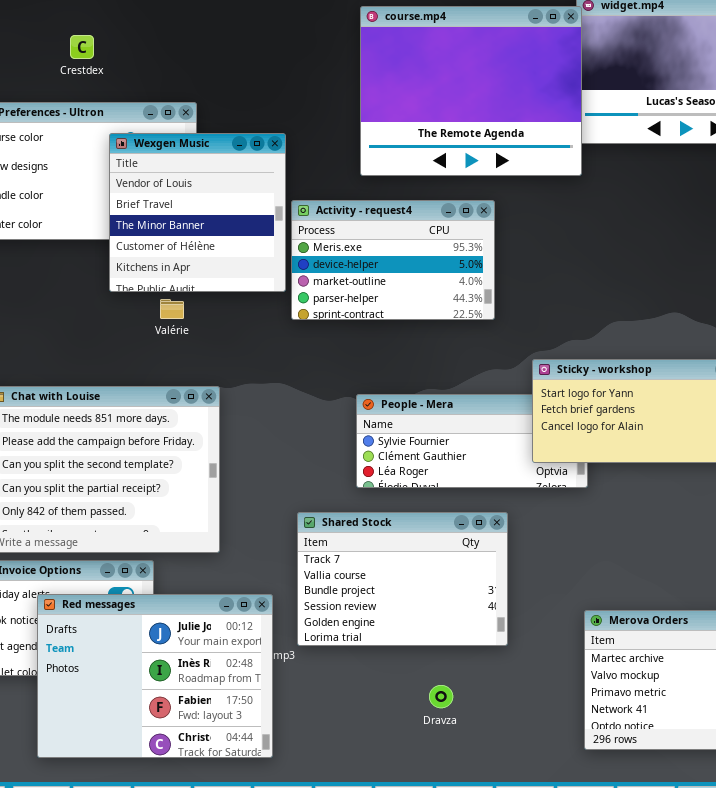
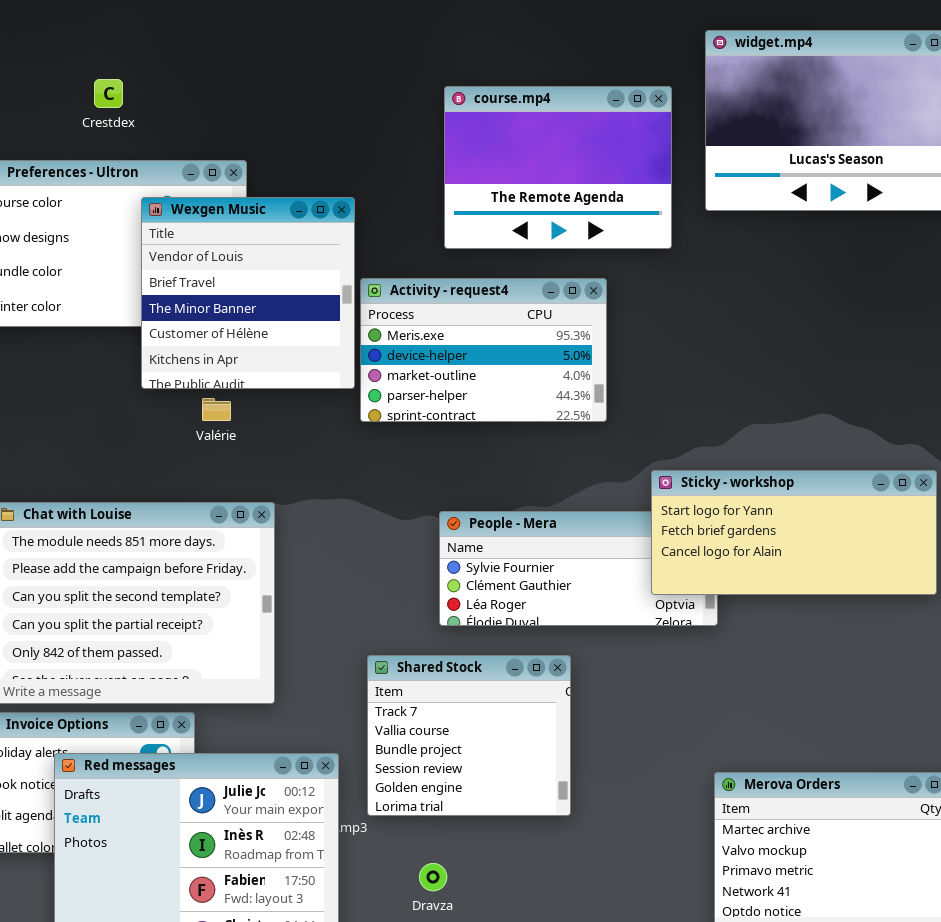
course.mp4: [360,6,582,176] -> [444,86,672,249], resized
Shared Stock: [297,512,508,646] -> [367,655,571,816], resized
Dravza: [429,685,453,708] -> [419,863,447,891], moved

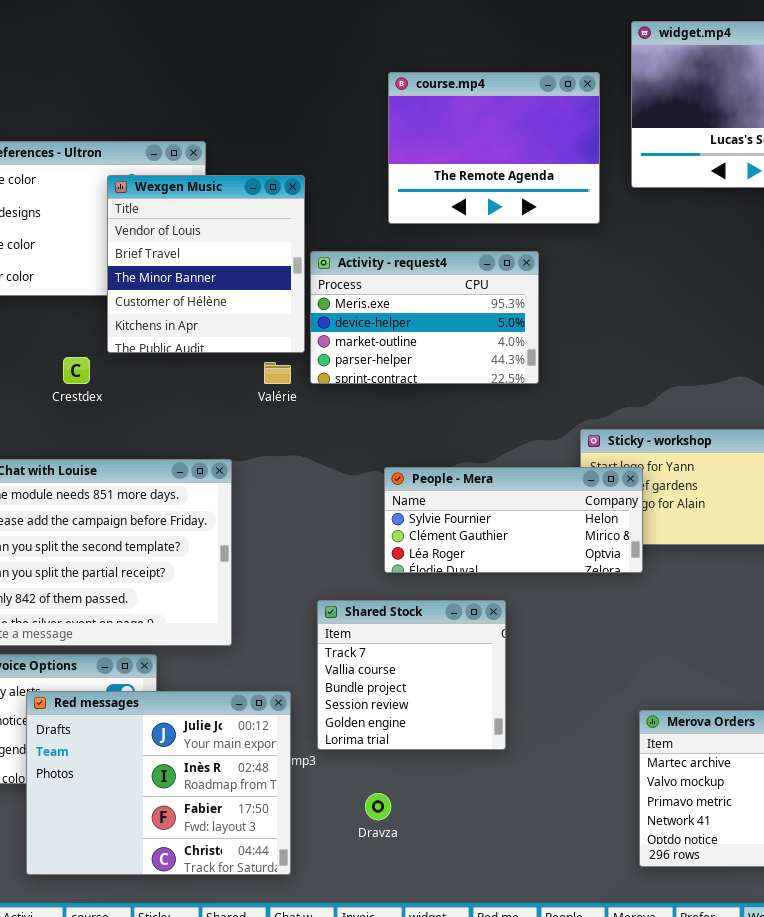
Crestdex: [94,79,123,108] -> [63,357,90,384], moved
Valérie: [202,398,231,421] -> [264,362,291,384], moved
People - Mera: [439,511,718,626] -> [384,467,643,573], raised

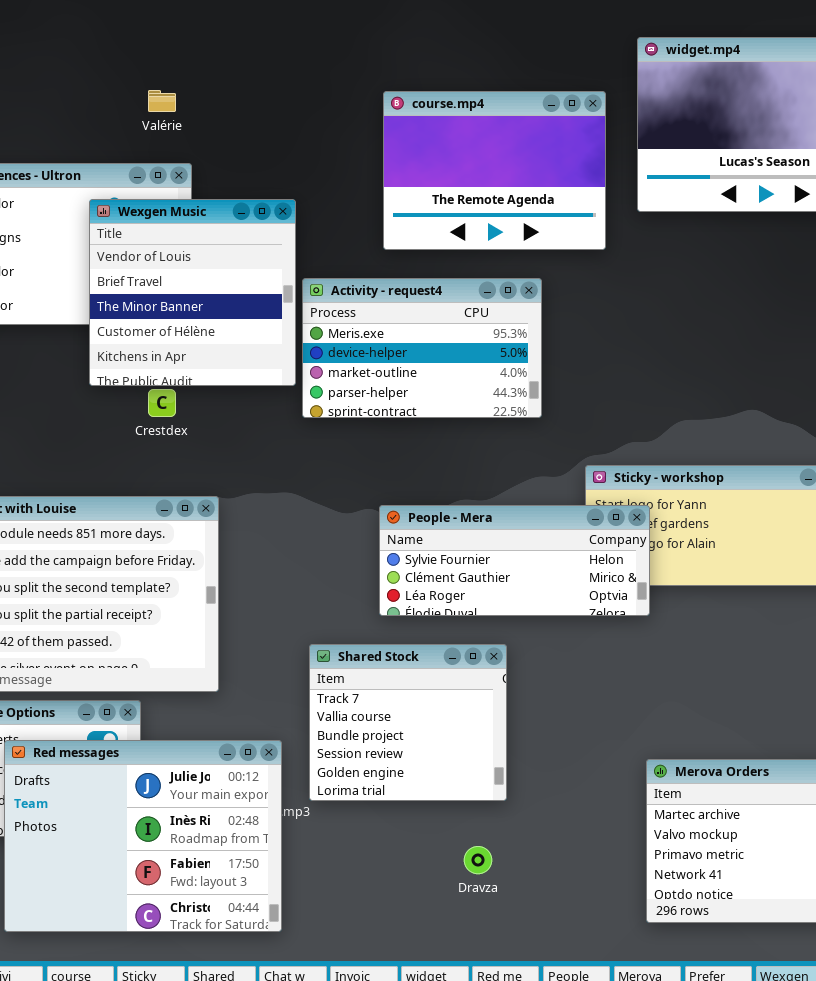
Crestdex: [63,357,90,384] -> [148,389,176,417], moved
Valérie: [264,362,291,384] -> [148,90,176,112], moved
Dravza: [365,793,391,820] -> [464,846,492,874], moved

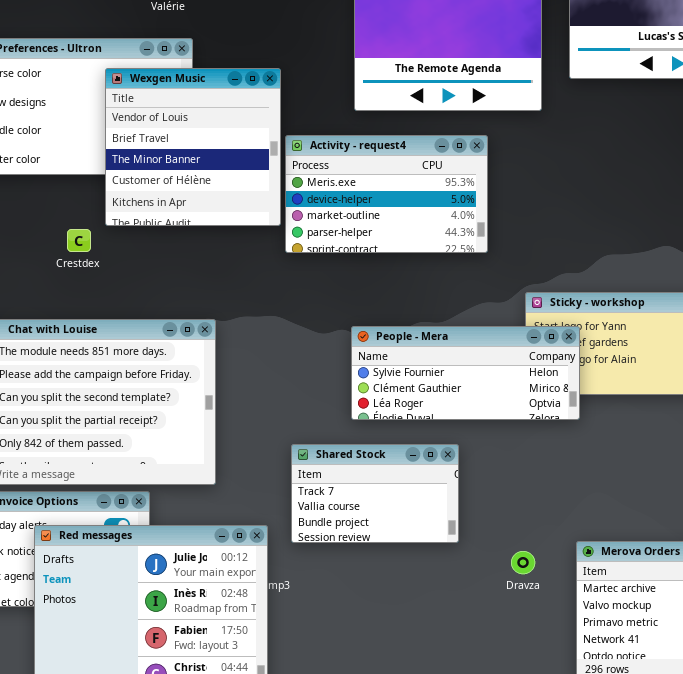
Crestdex: [148,389,176,417] -> [67,229,91,252], moved
Shared Stock: [309,644,507,801] -> [291,444,459,543], resized
Dravza: [464,846,492,874] -> [511,551,535,574], moved

